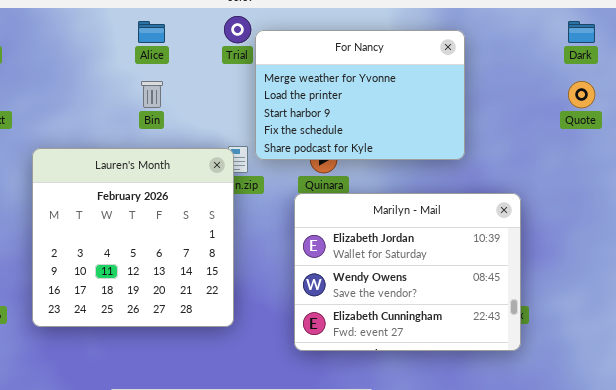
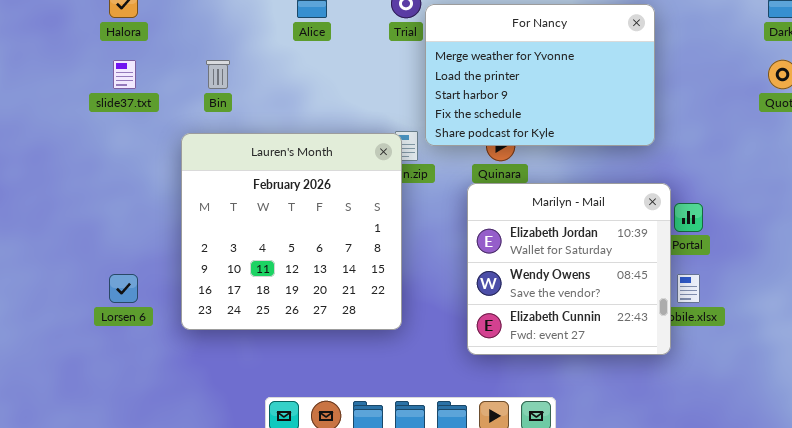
Bin: [141,81,163,108] -> [206,60,230,89], moved
Marilyn - Mail: [294,193,521,351] -> [467,183,671,355], resized

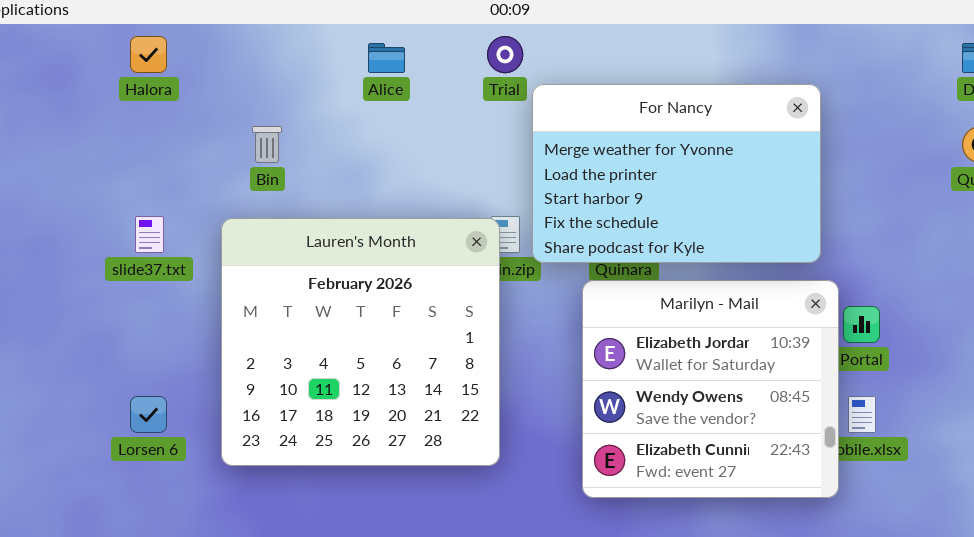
For Nancy: [425,4,655,146] -> [532,84,821,263], moved
slide37.txt: [113,60,136,89] -> [135,216,164,253], moved

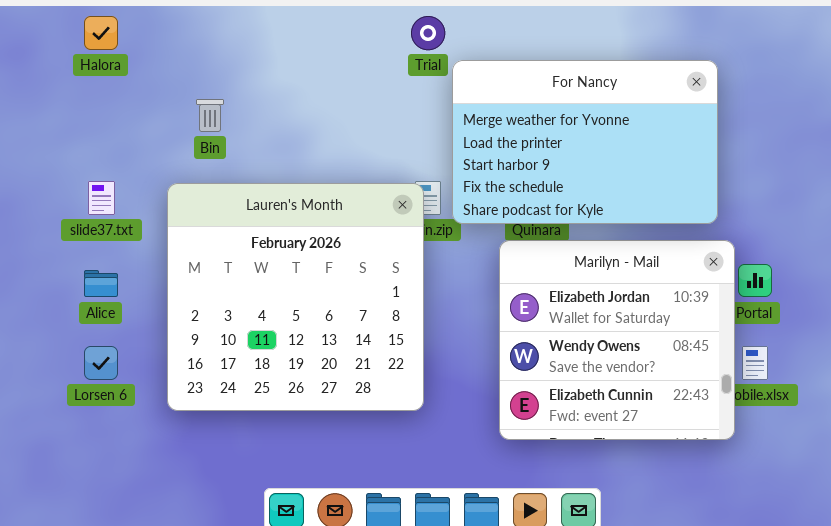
Alice: [368,43,405,73] -> [84,270,118,297], moved

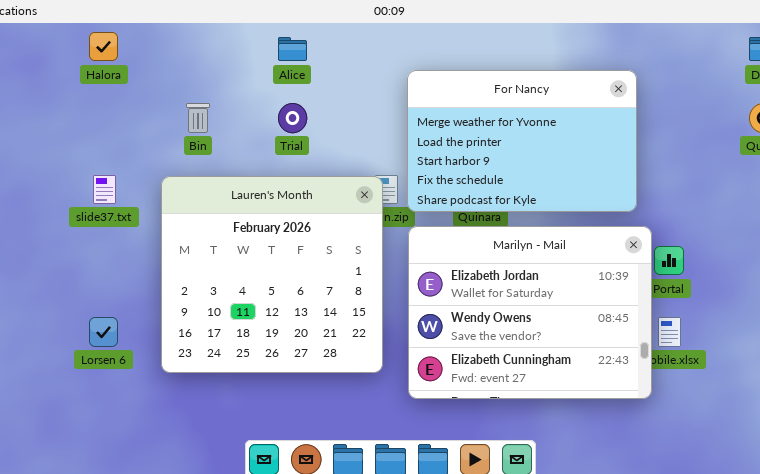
Trial: [411,16,445,50] -> [278,103,307,133], moved
Marilyn - Mail: [499,240,735,440] -> [408,226,652,399], resized
Alice: [84,270,118,297] -> [278,37,307,61], moved

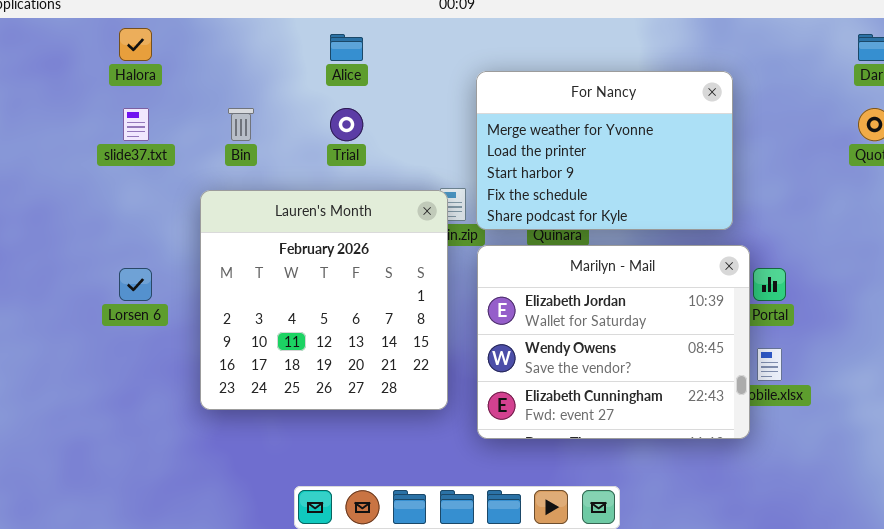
slide37.txt: [93,175,116,204] -> [123,108,149,141], moved
Lorsen 6: [89,317,118,347] -> [119,268,152,301], moved

